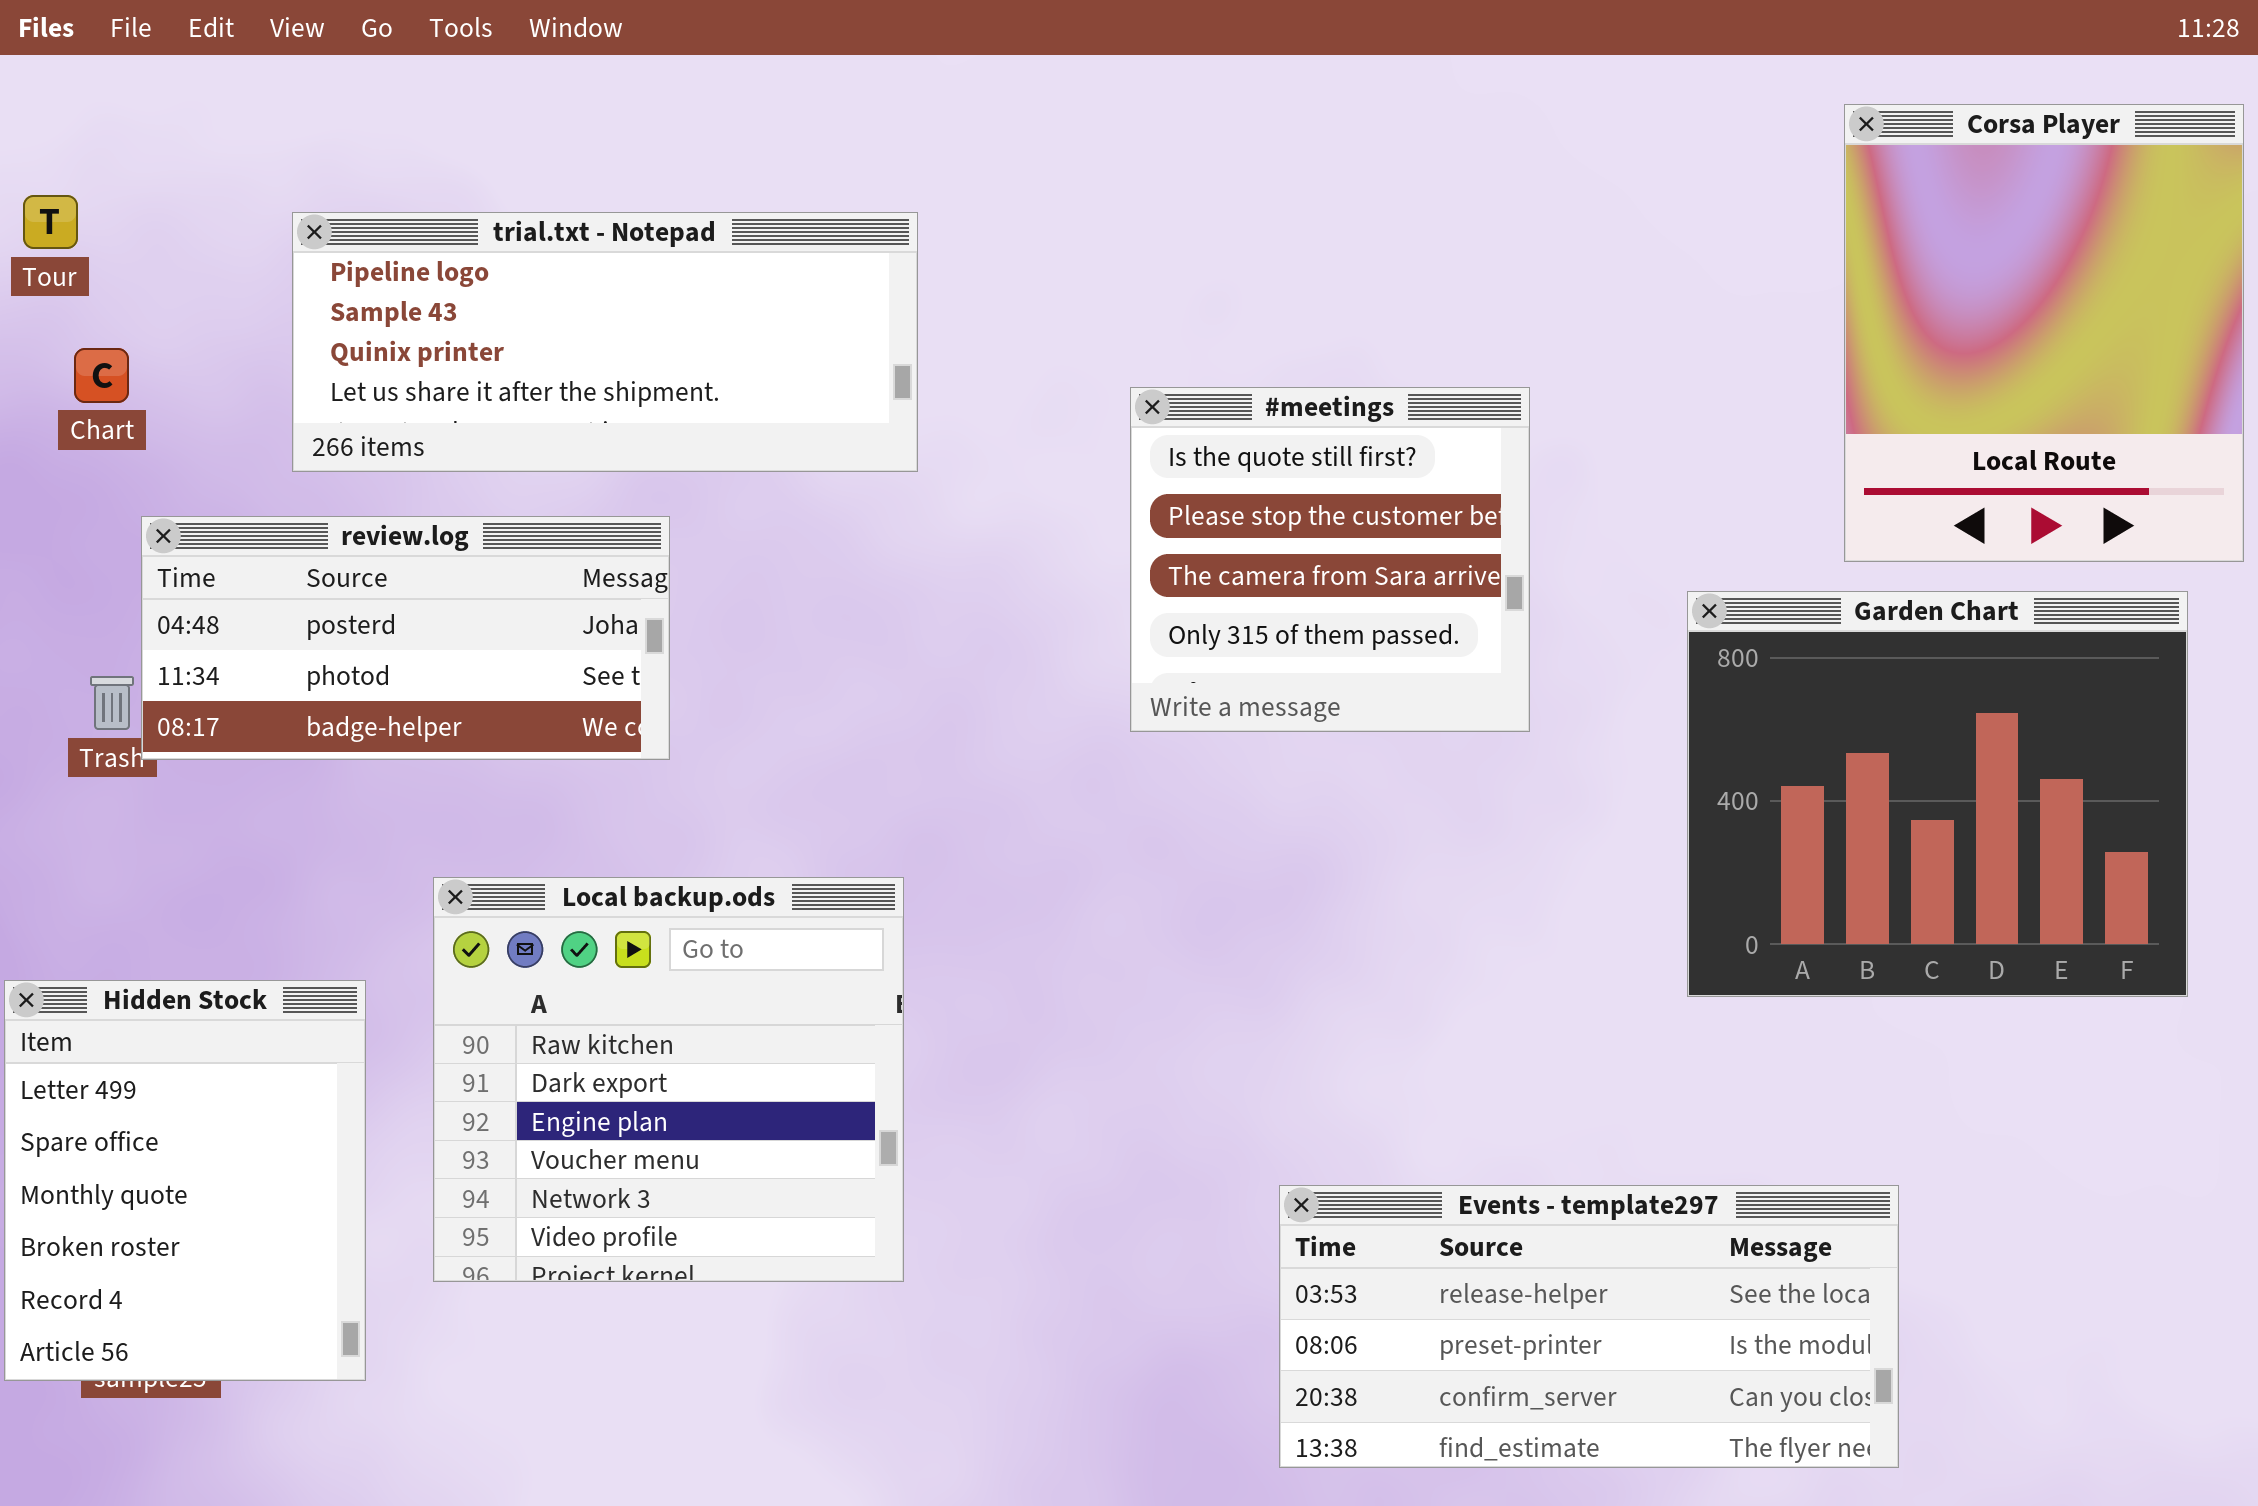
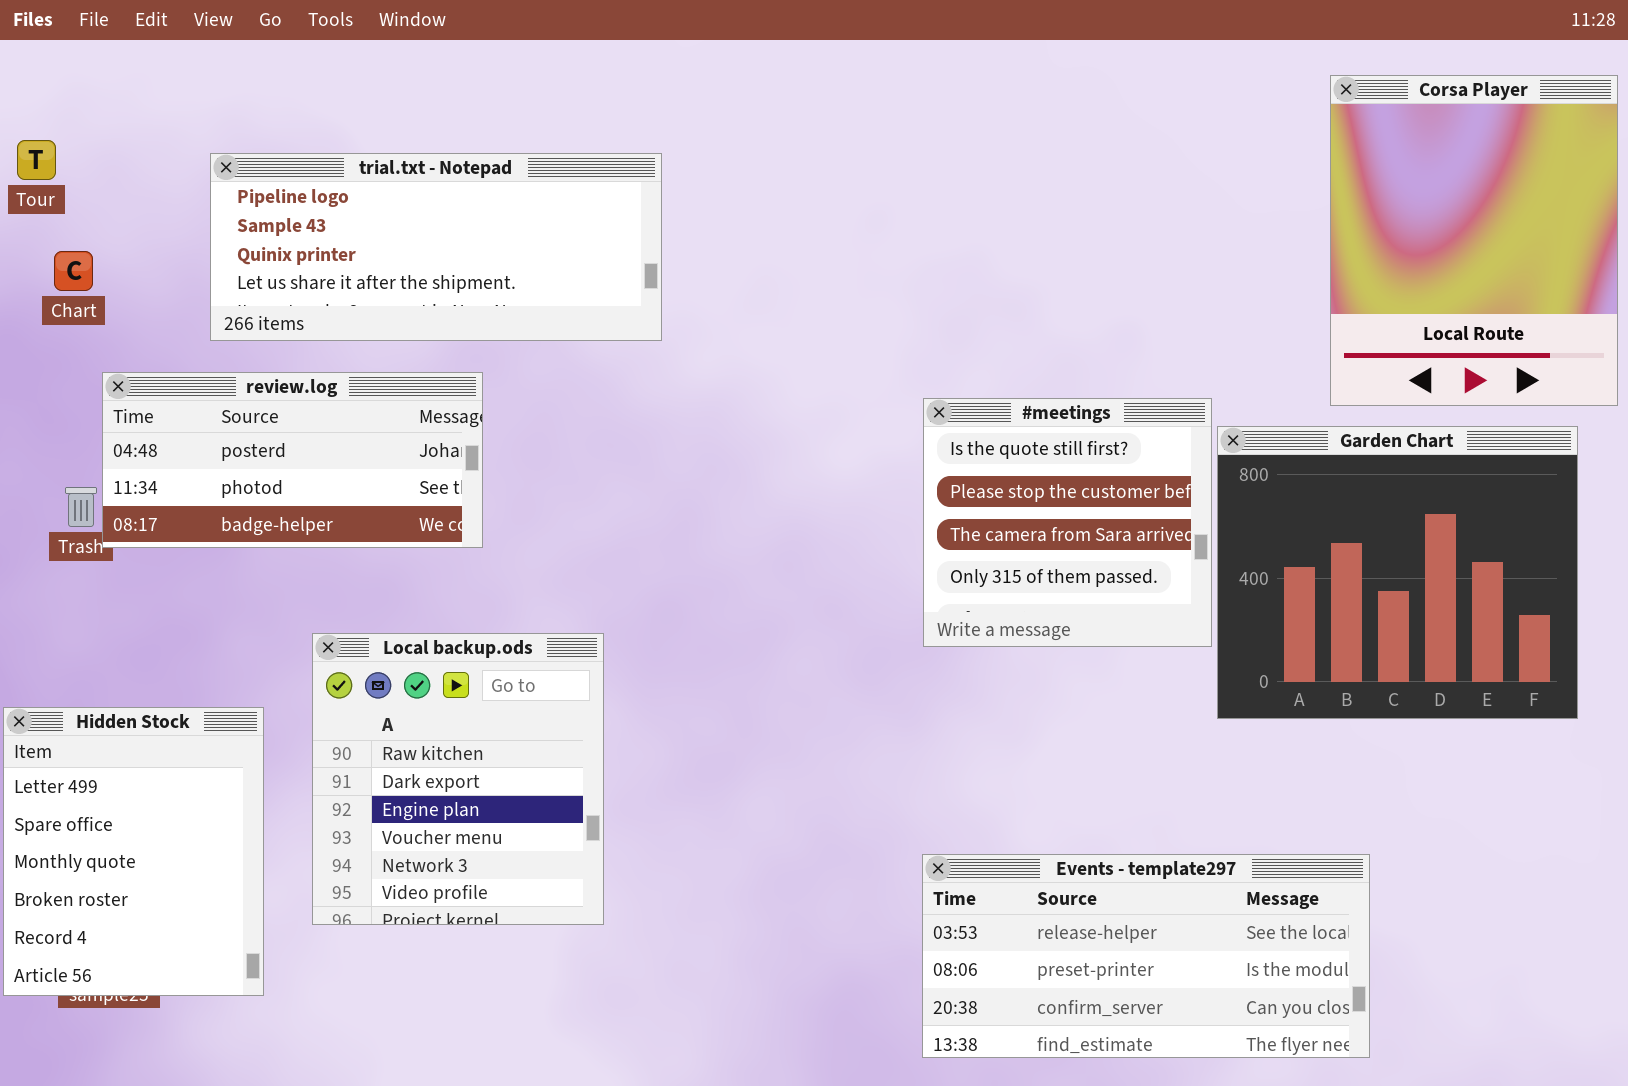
#meetings: [1130,387,1530,732] -> [923,398,1212,647], moved
Local backup.ods: [433,877,904,1282] -> [312,633,604,925], resized

